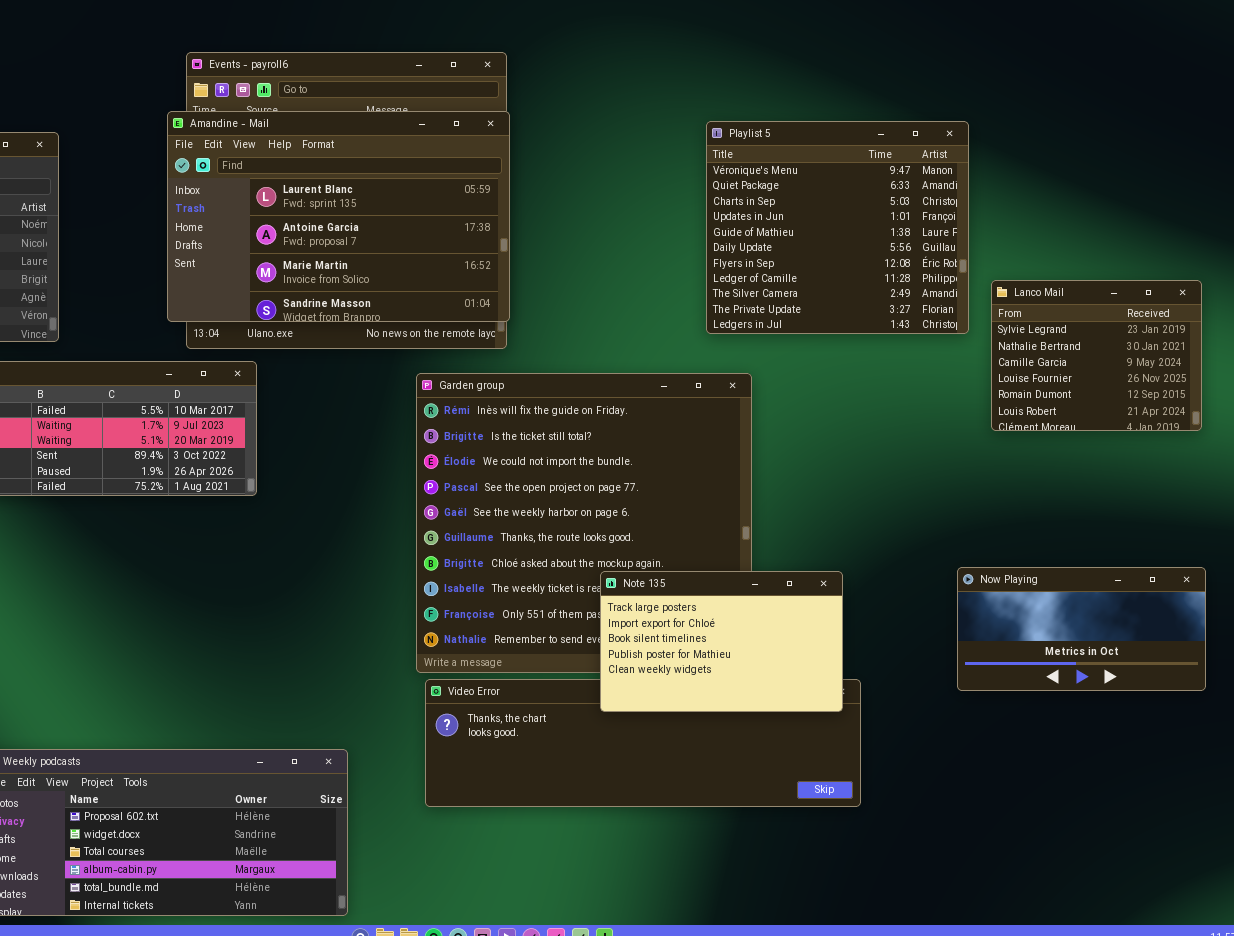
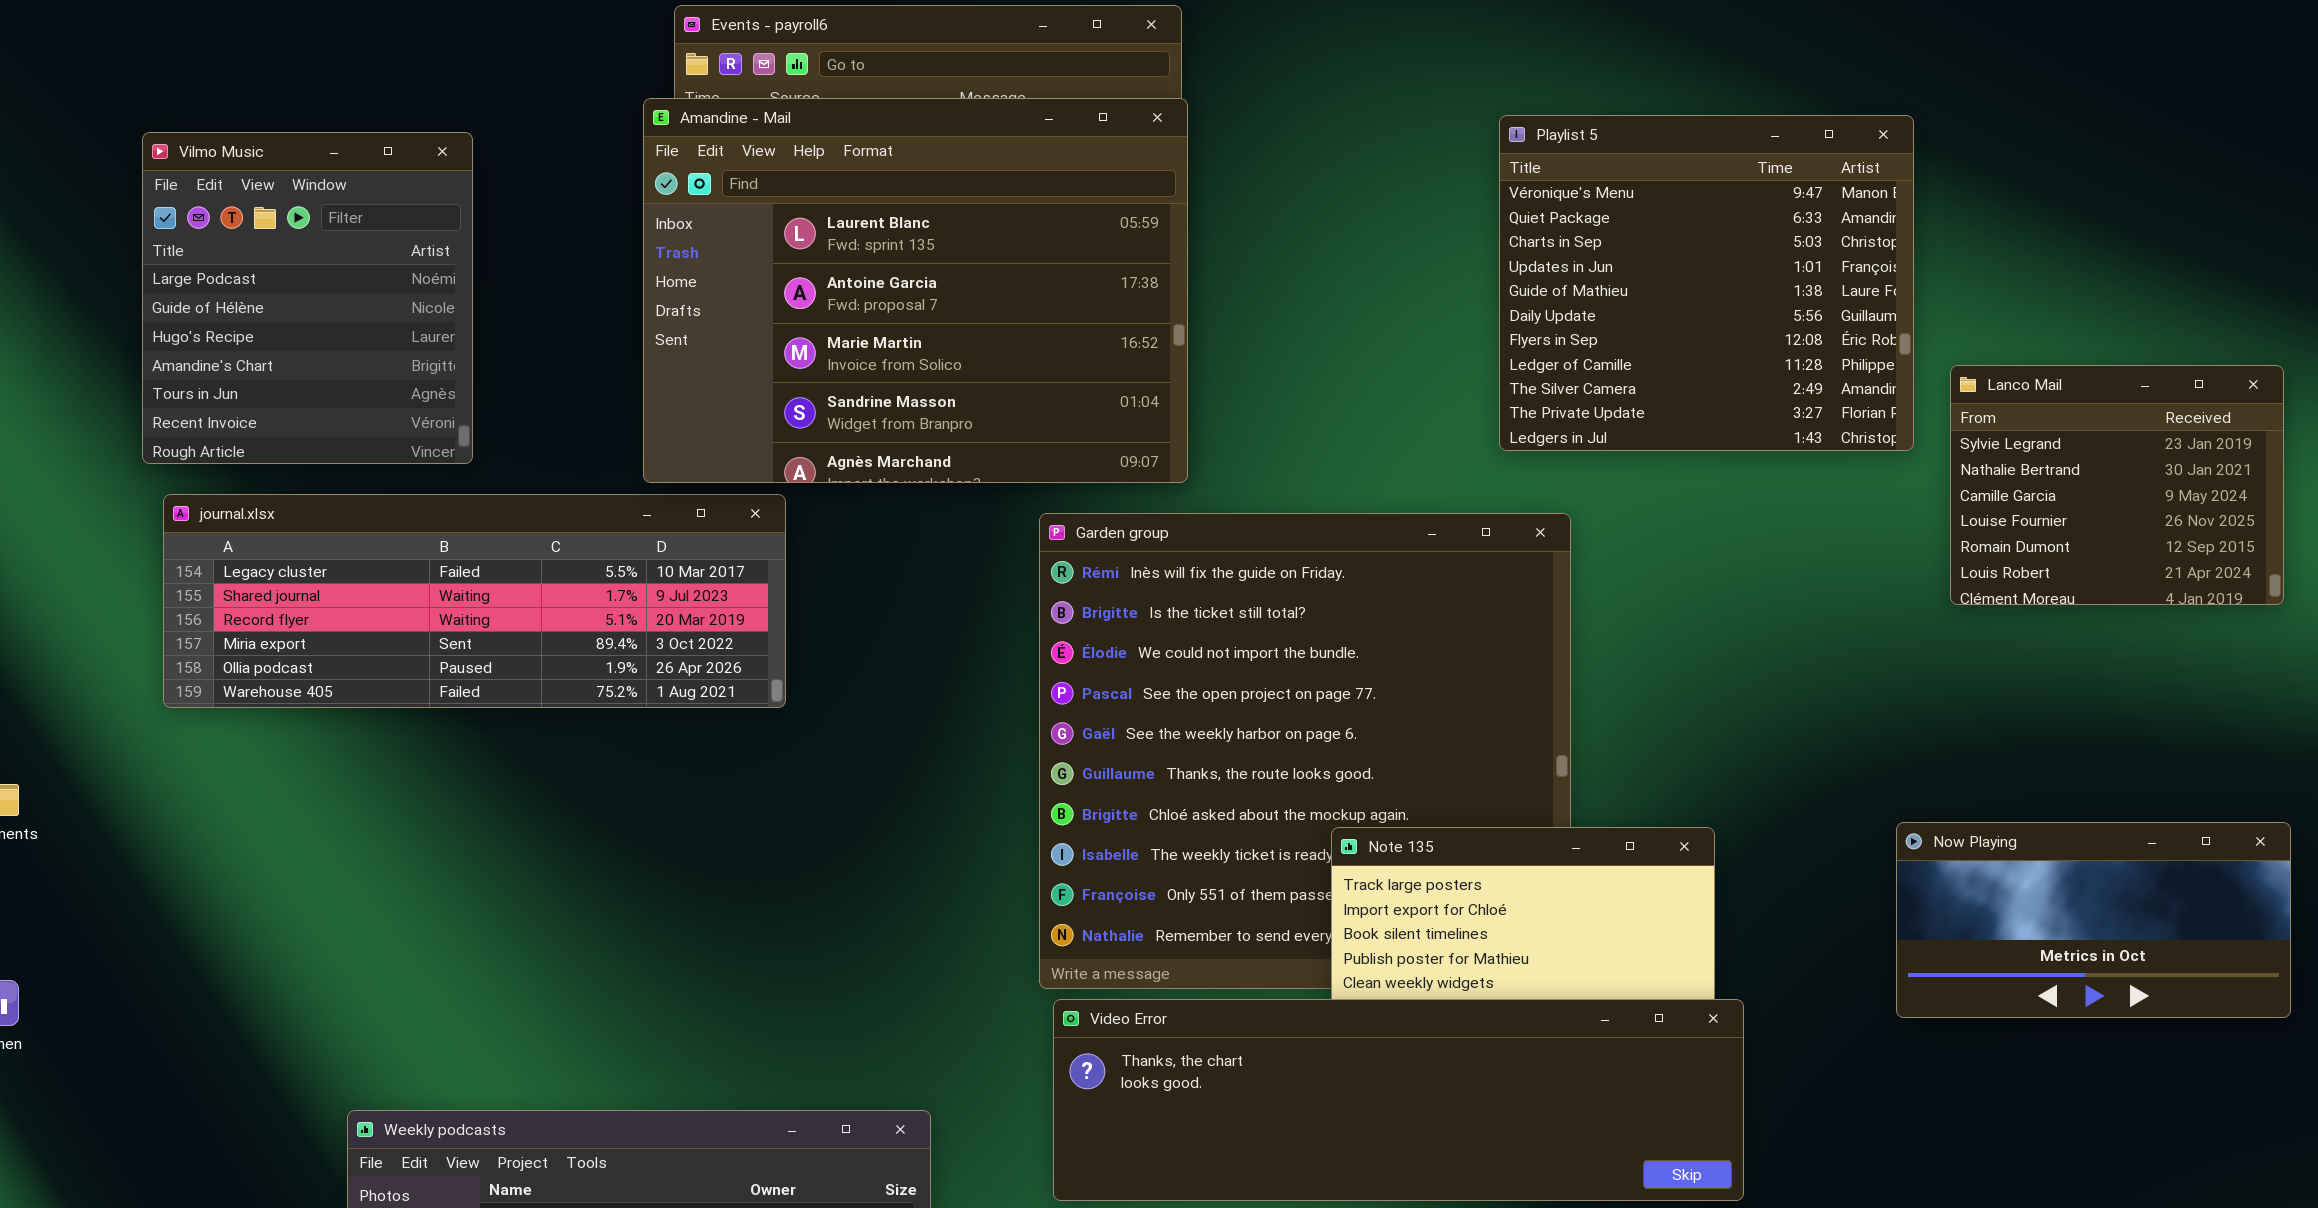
Amandine - Mail: [167,111,510,322] -> [643,98,1188,483], resized
Video Error: [425,679,861,807] -> [1053,999,1744,1201], raised

